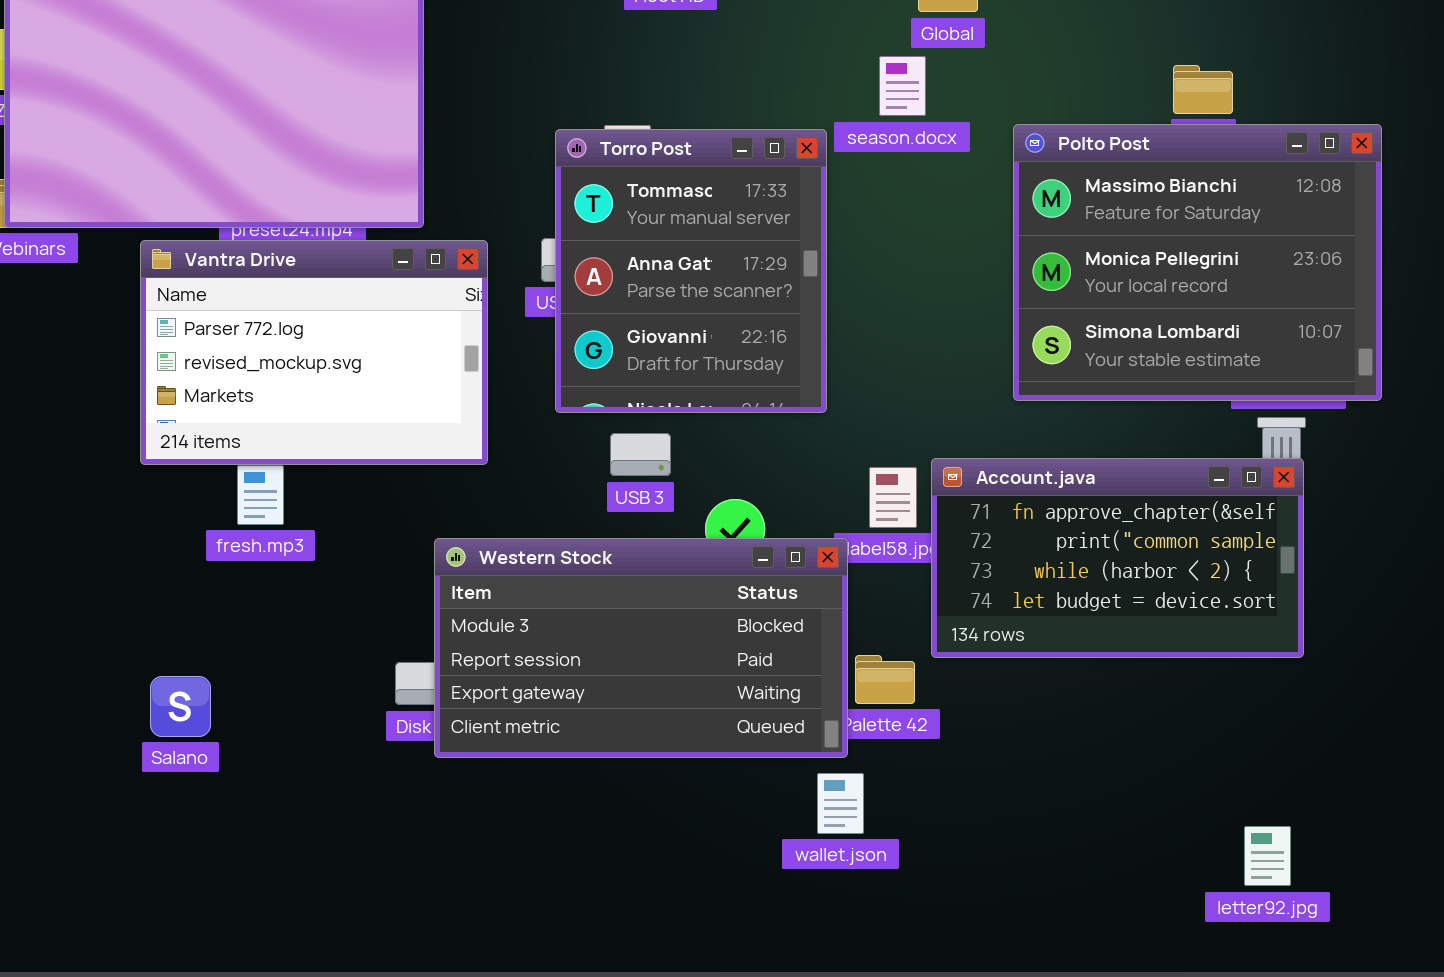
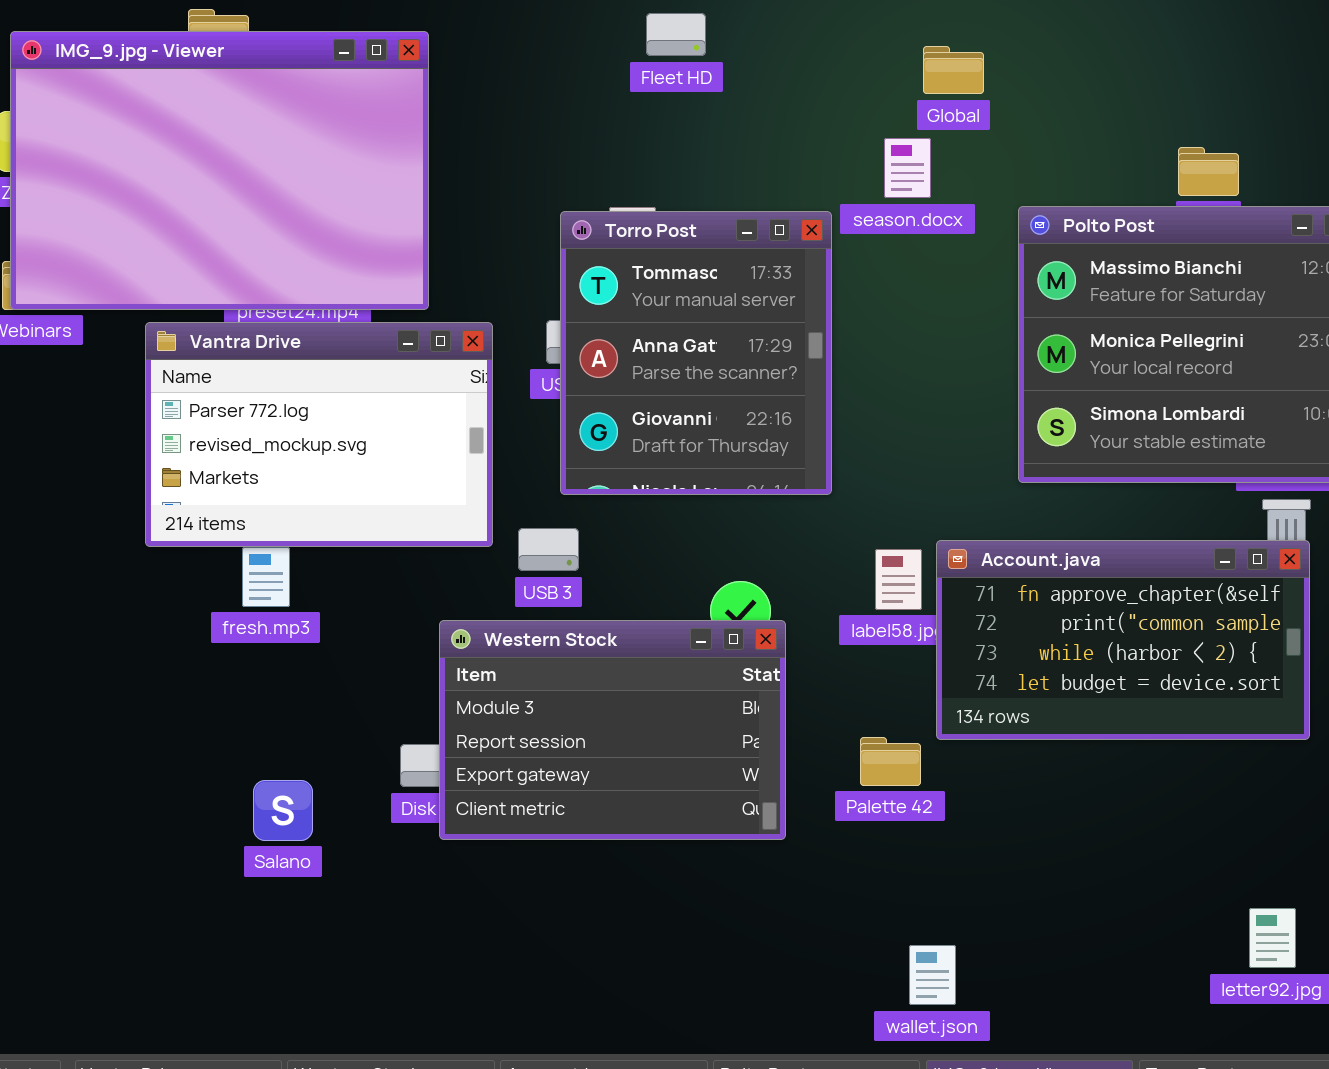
USB 3: [610,433,671,476] -> [518,528,579,571], moved
Western Stock: [434,538,848,758] -> [439,620,786,840], resized
Salano: [150,676,211,737] -> [253,780,313,841], moved
wallet.json: [817,773,864,834] -> [909,945,956,1005], moved

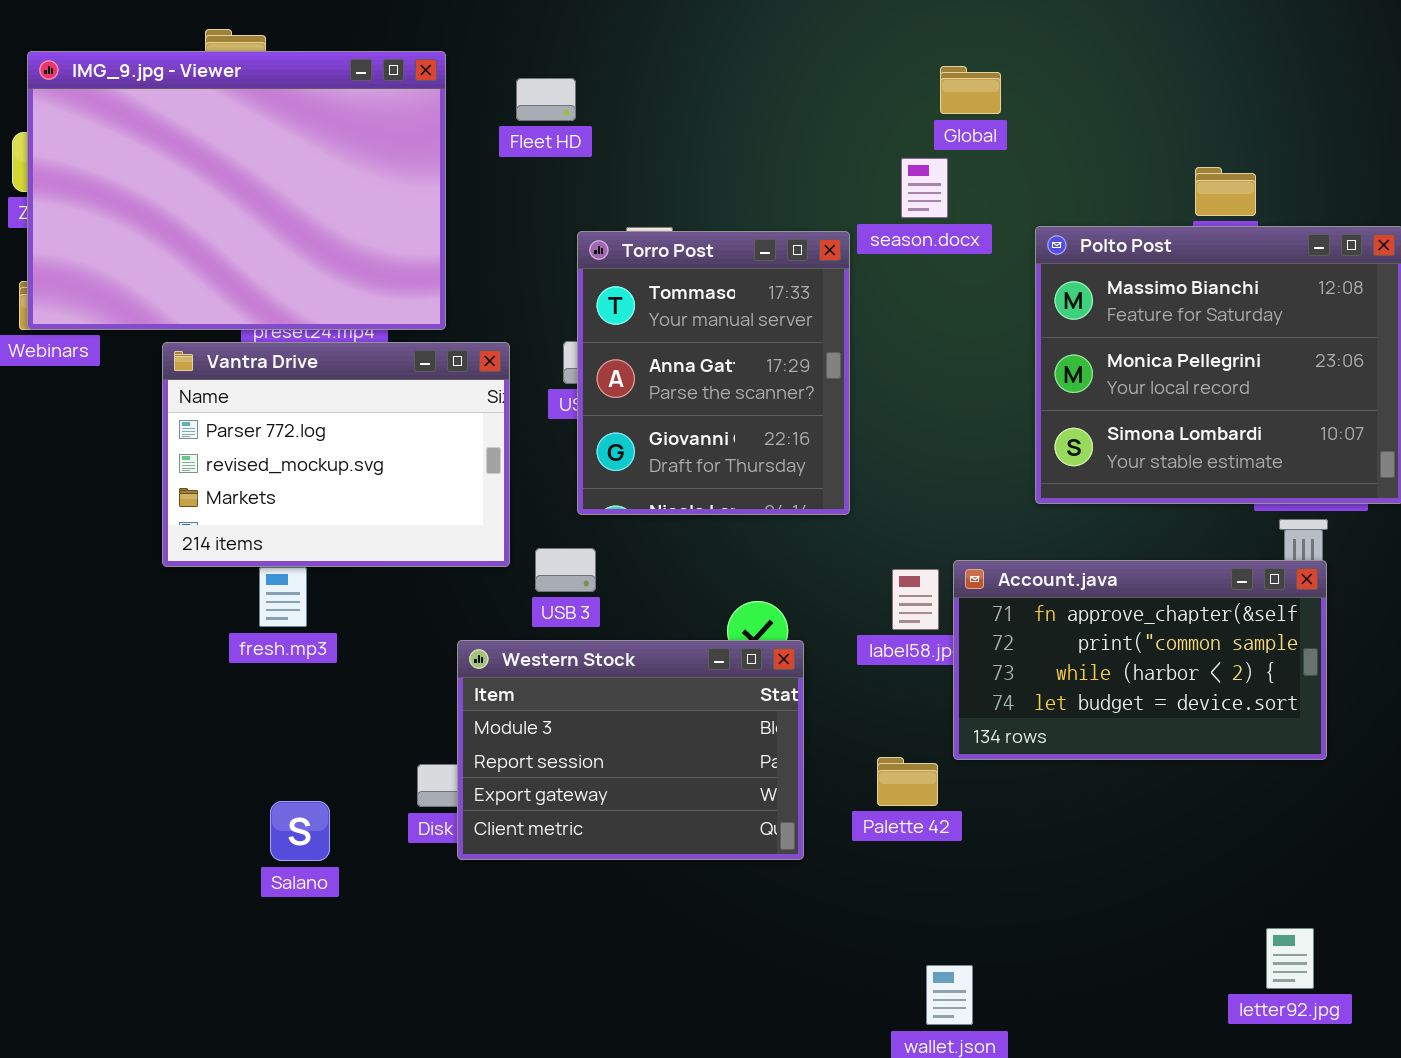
Fleet HD: [646,13,706,56] -> [516,78,576,121], moved

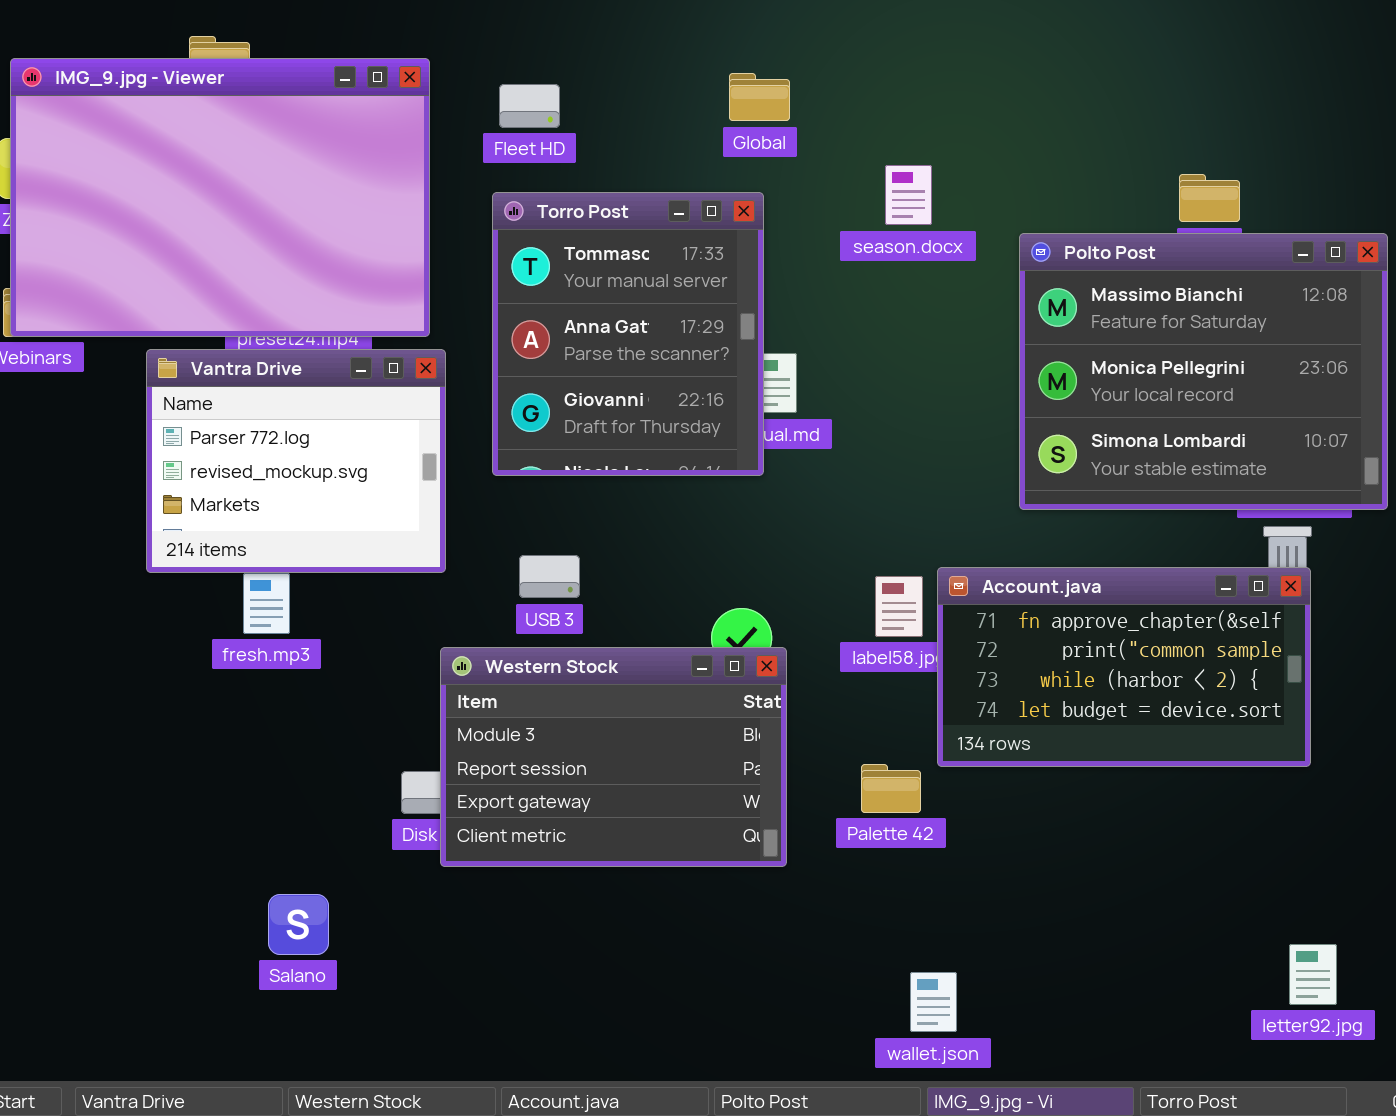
Global: [940,66,1001,114] -> [729,73,790,121], moved
Torro Post: [577,231,850,515] -> [492,192,764,476], moved
Vantra Drive: [162,342,510,567] -> [146,349,446,573], resized
Salano: [270,801,330,861] -> [268,894,329,955], moved
letter92.jpg: [1266,928,1314,989] -> [1289,944,1337,1005], moved

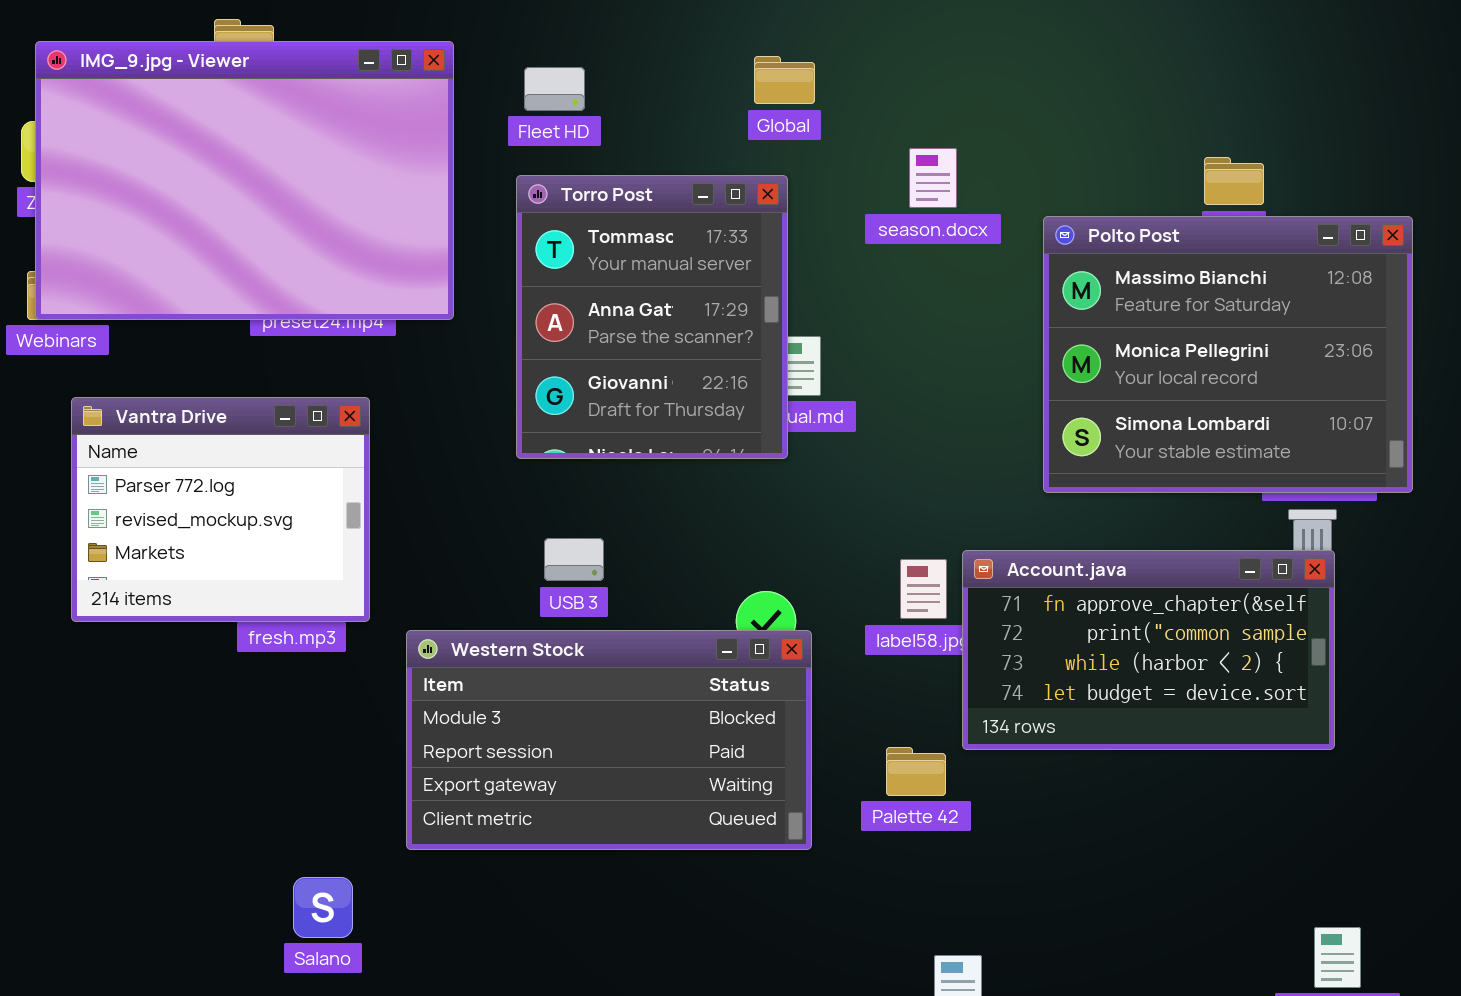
Vantra Drive: [146,349,446,573] -> [71,397,370,622], moved
Western Stock: [440,647,787,867] -> [406,630,812,850], resized

